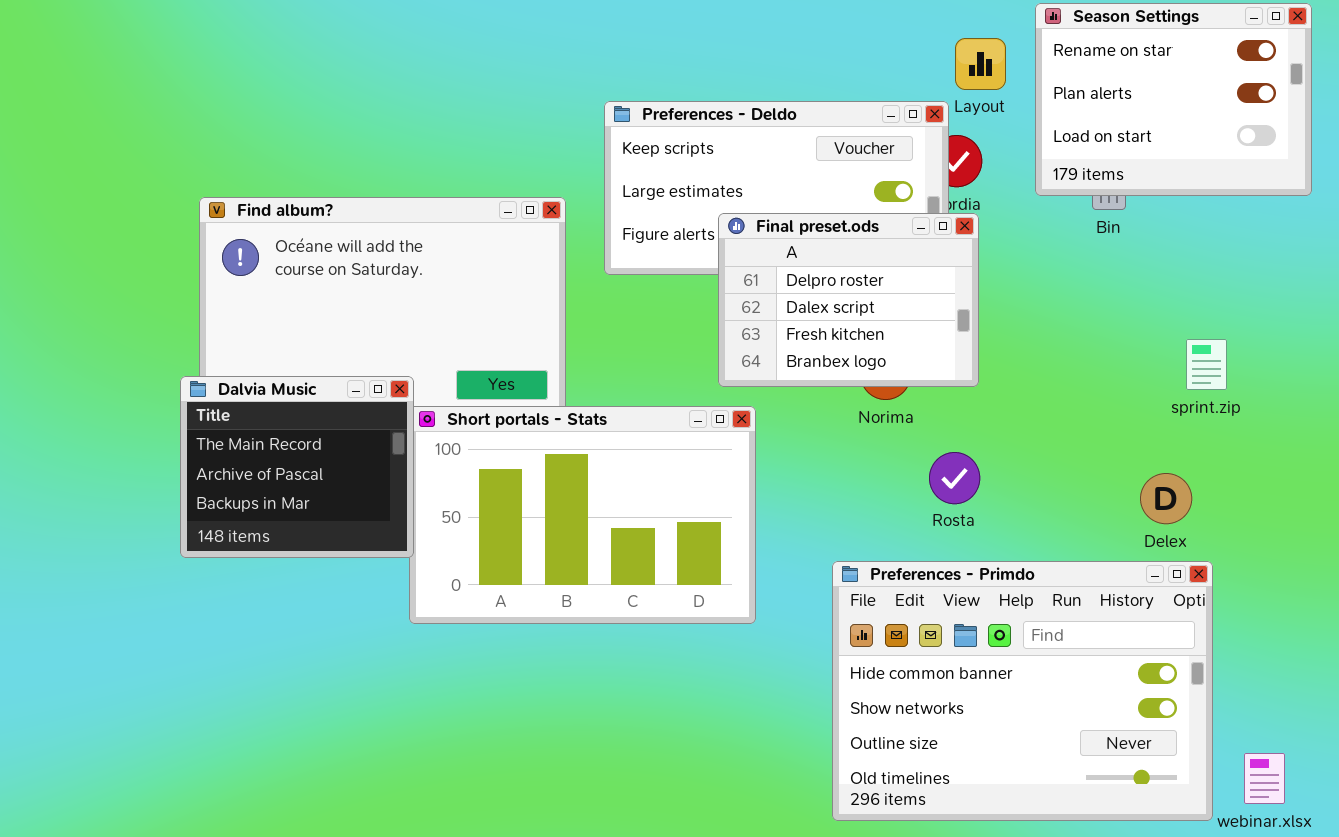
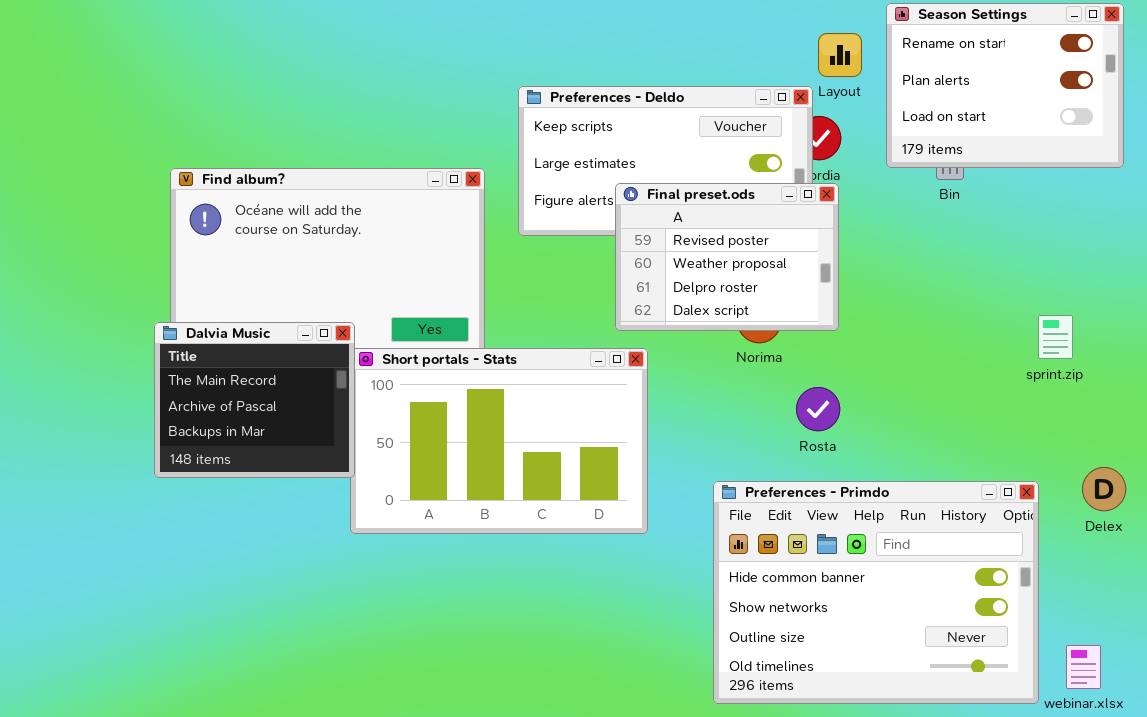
Final preset.ods: [718,213,979,387] -> [615,183,839,331], scrolled up 2 rows
sprint.zip: [1186,339,1227,390] -> [1038,315,1073,359], moved
Delex: [1140,473,1192,524] -> [1082,467,1126,511], moved

